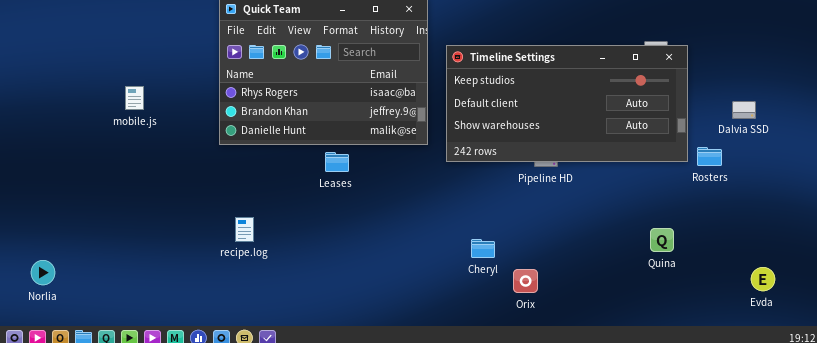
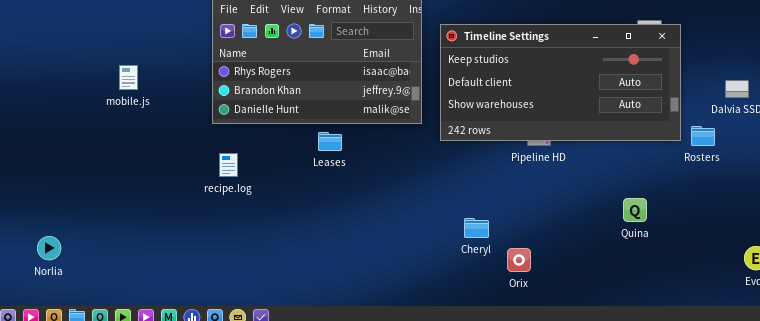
recipe.log: [235,217,254,242] -> [219,153,238,177], moved
Quina: [650,228,674,252] -> [623,198,647,222], moved
Norlia: [31,260,55,285] -> [37,236,61,260], moved

